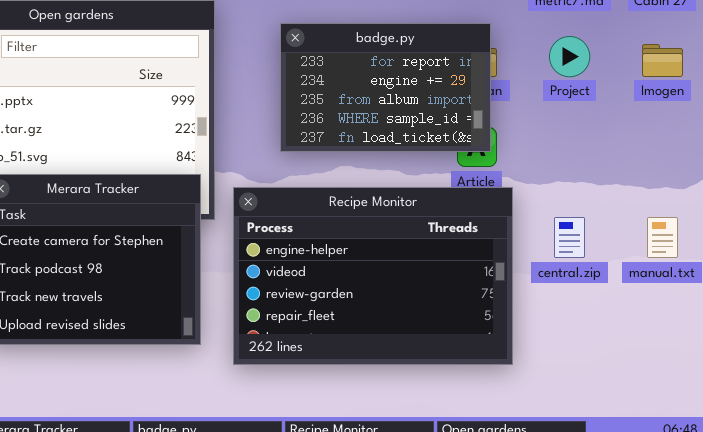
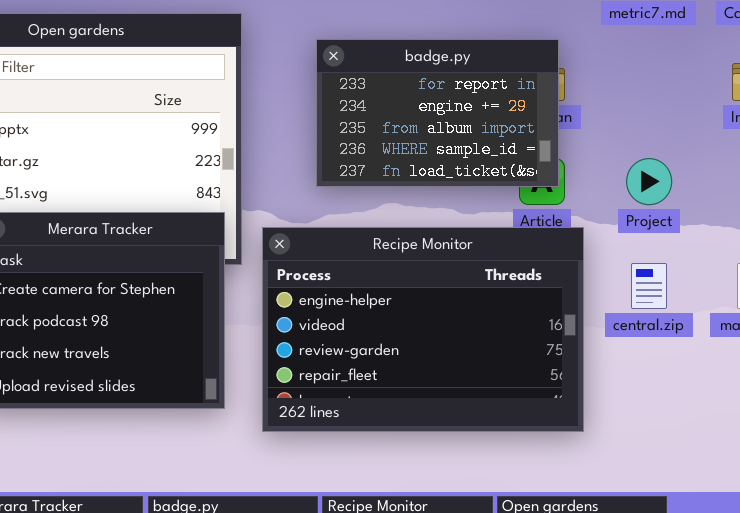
Project: [549,36,590,77] -> [626,158,672,205], moved

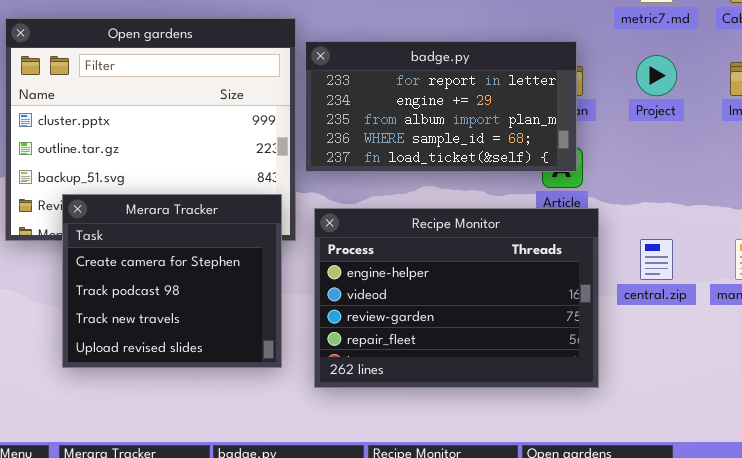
badge.py: [316,39,559,187] -> [305,41,577,172], resized
Project: [626,158,672,205] -> [636,55,677,96], moved

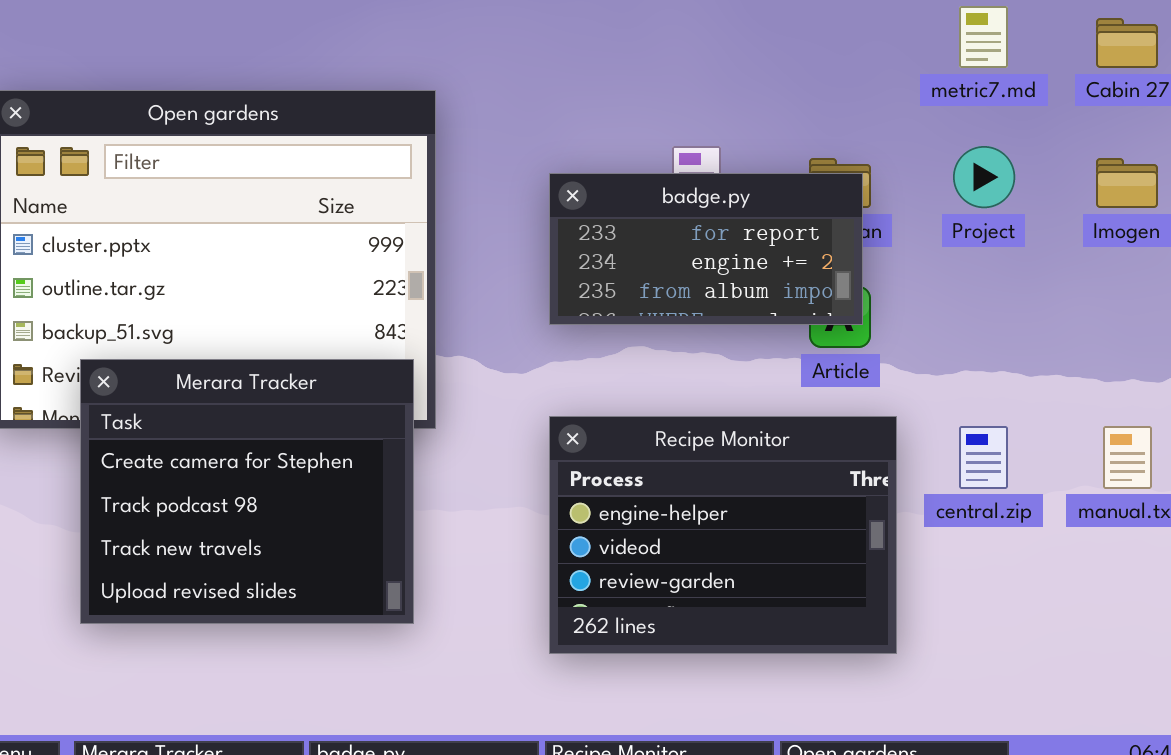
badge.py: [305,41,577,172] -> [549,173,863,325], resized
Recipe Monitor: [314,208,599,388] -> [549,416,897,654], resized

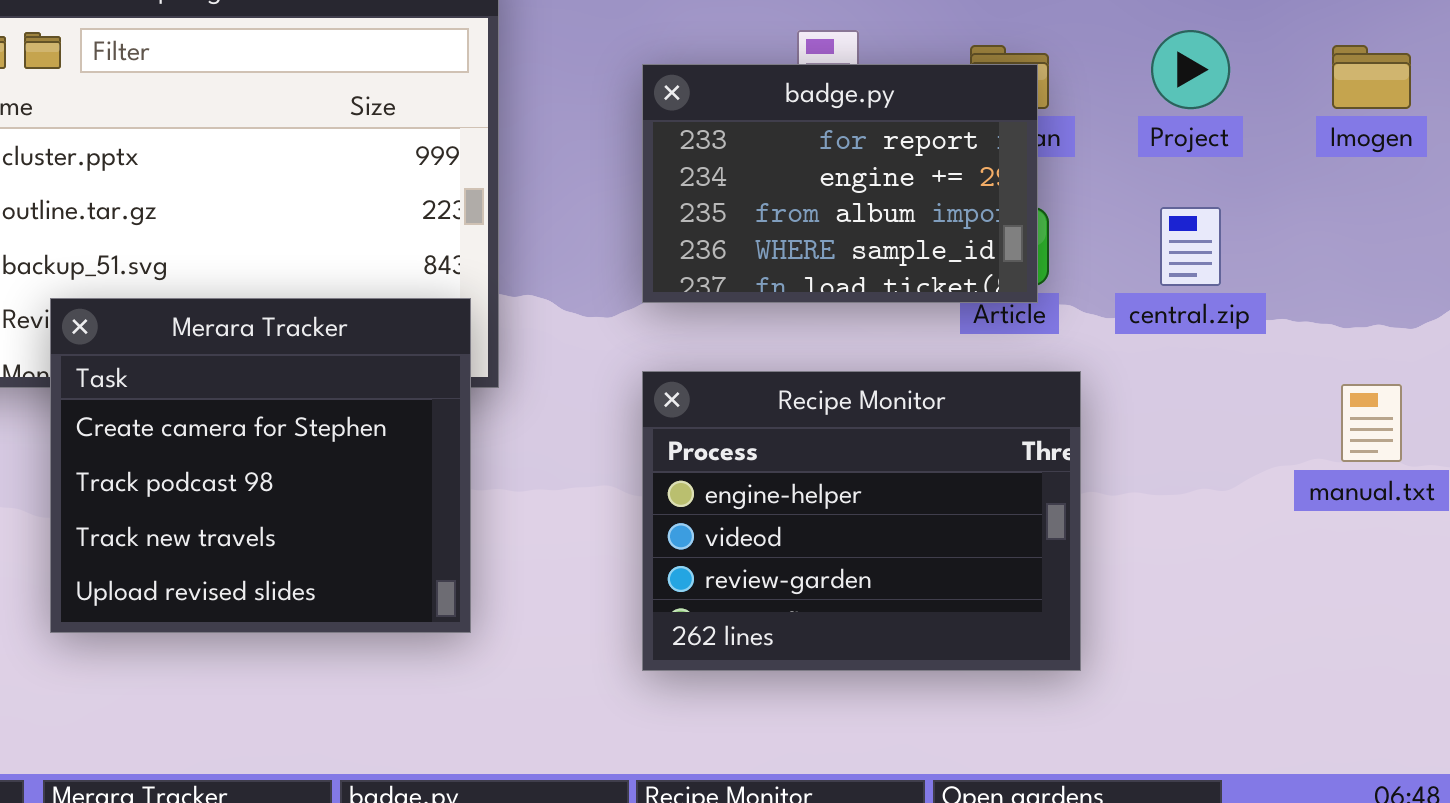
badge.py: [549,173,863,325] -> [642,64,1038,303], resized
central.zip: [959,426,1008,489] -> [1160,207,1221,286], moved

